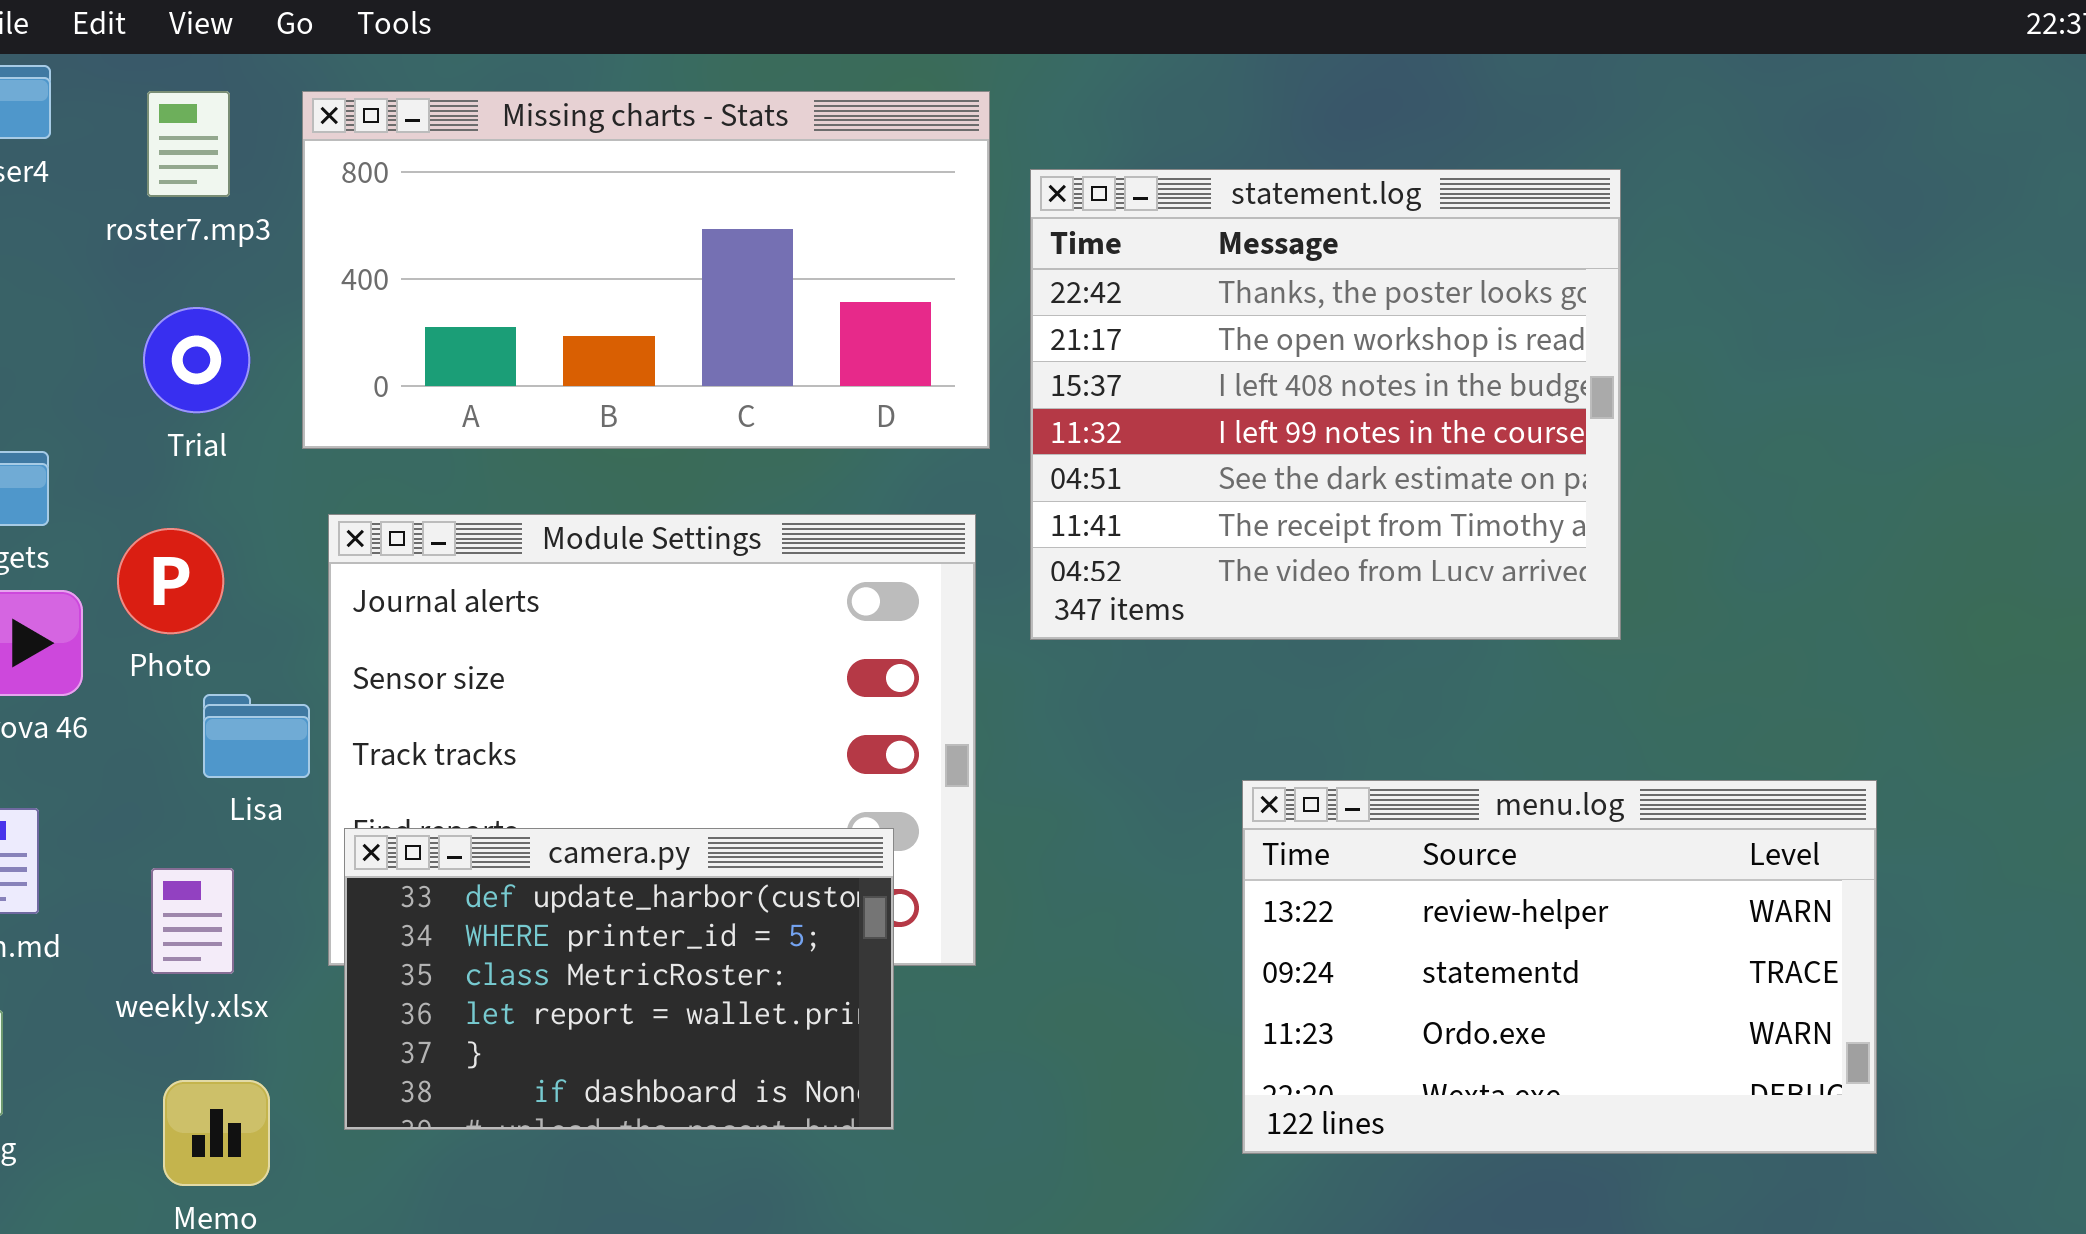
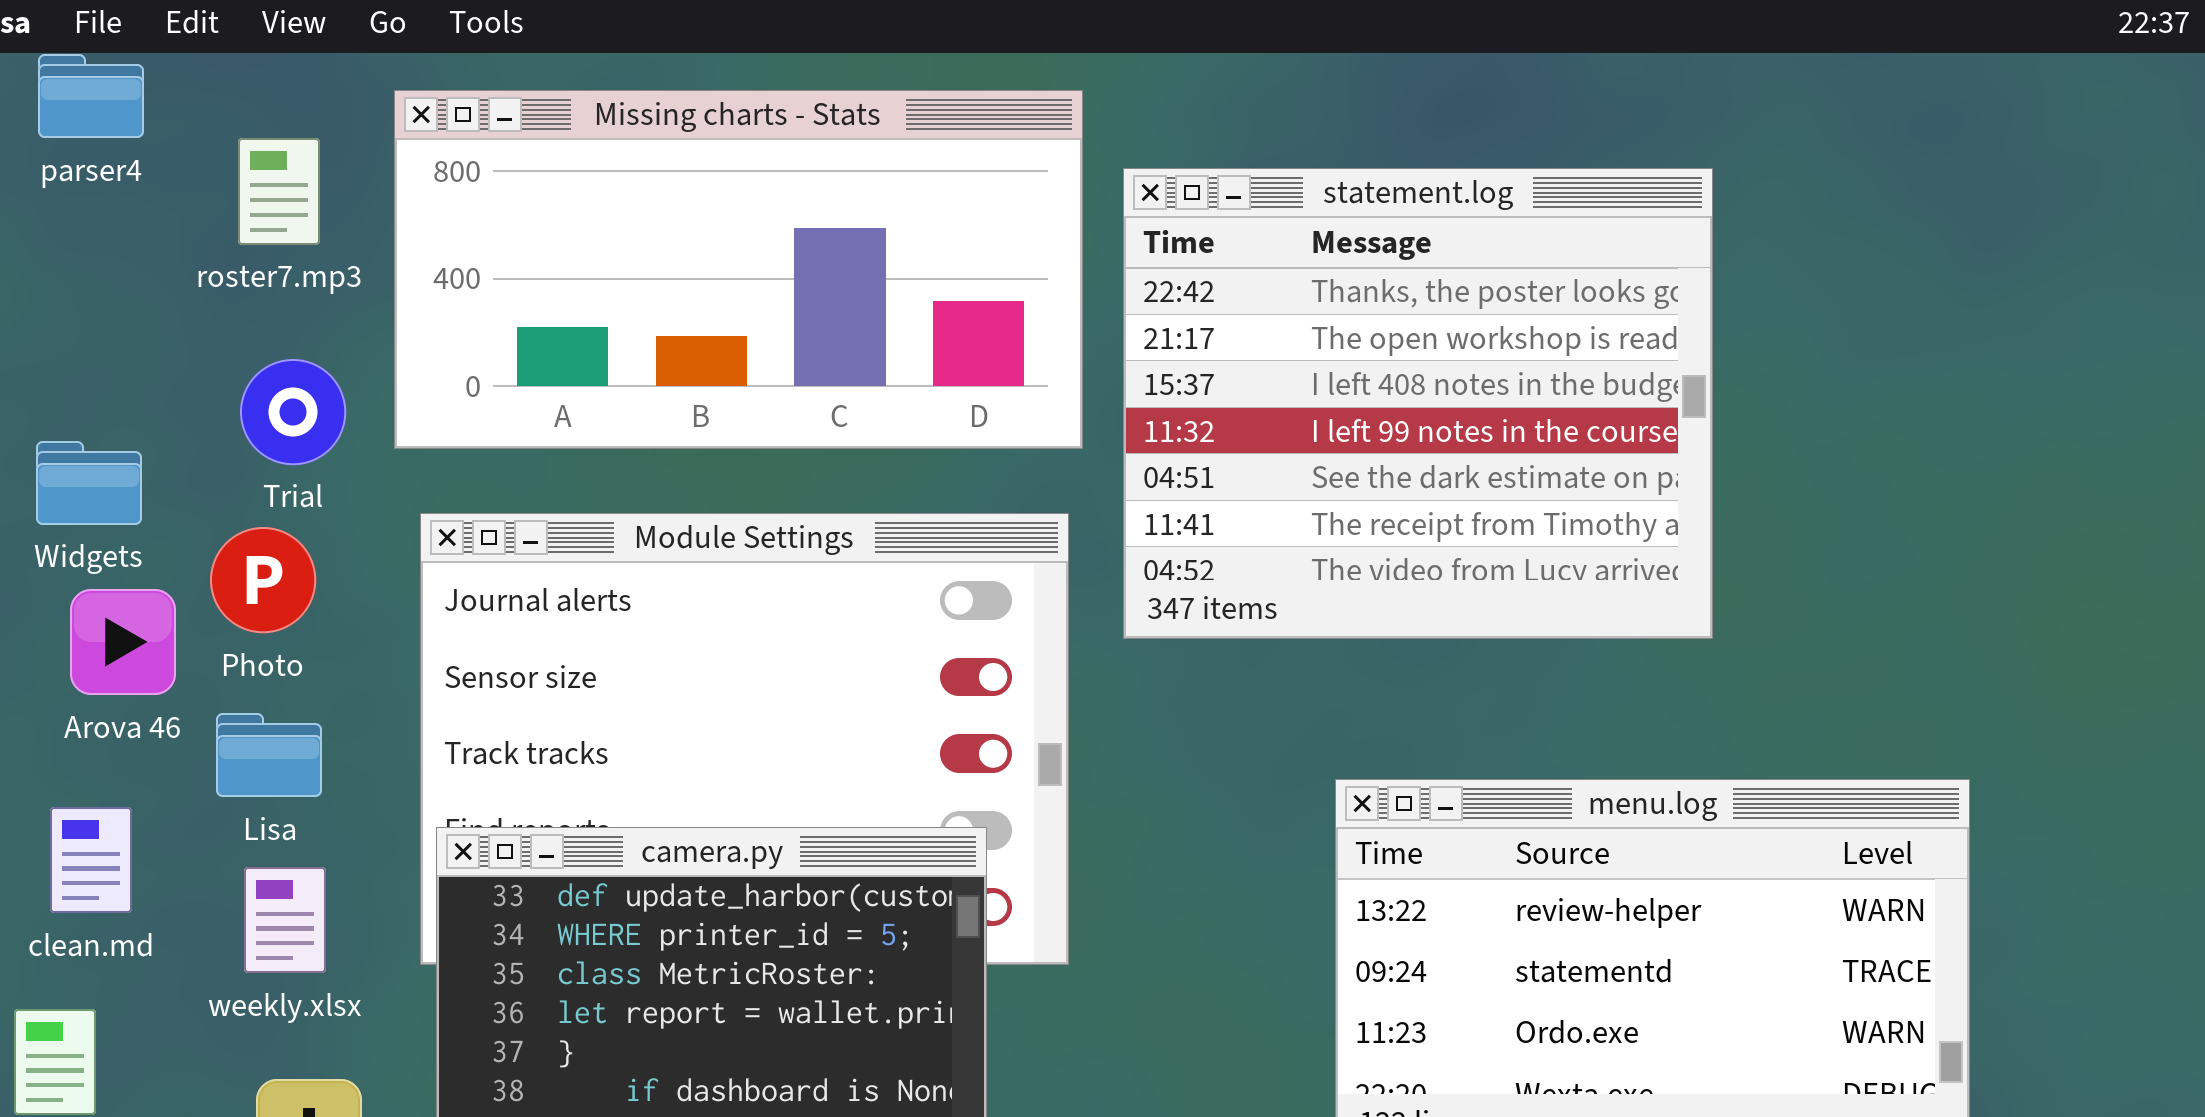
roster7.mp3: [147,91,230,197] -> [238,138,320,245], moved
Trial: [143,307,250,413] -> [240,359,346,465], moved
Lisa: [203,694,310,778] -> [216,713,322,797], moved

